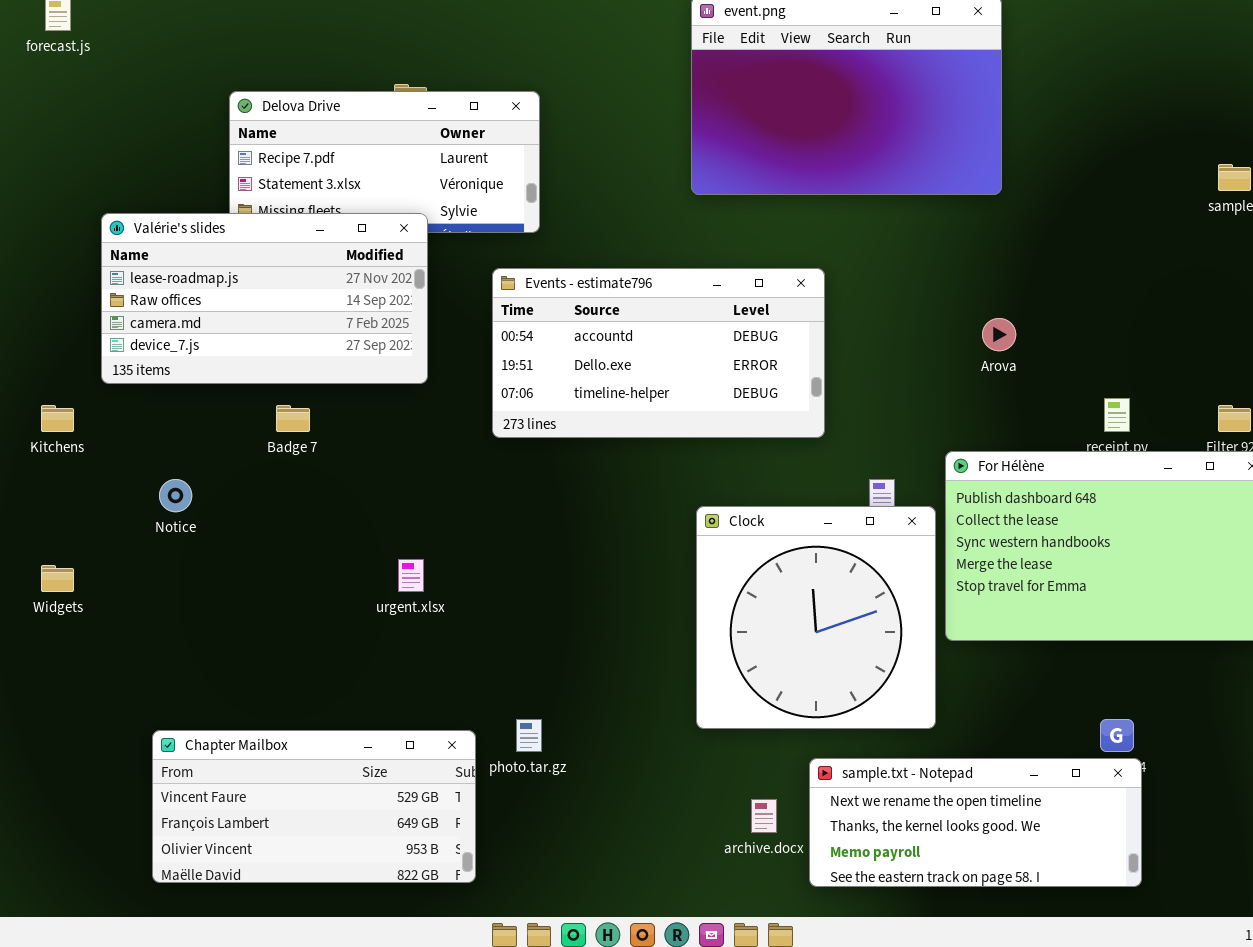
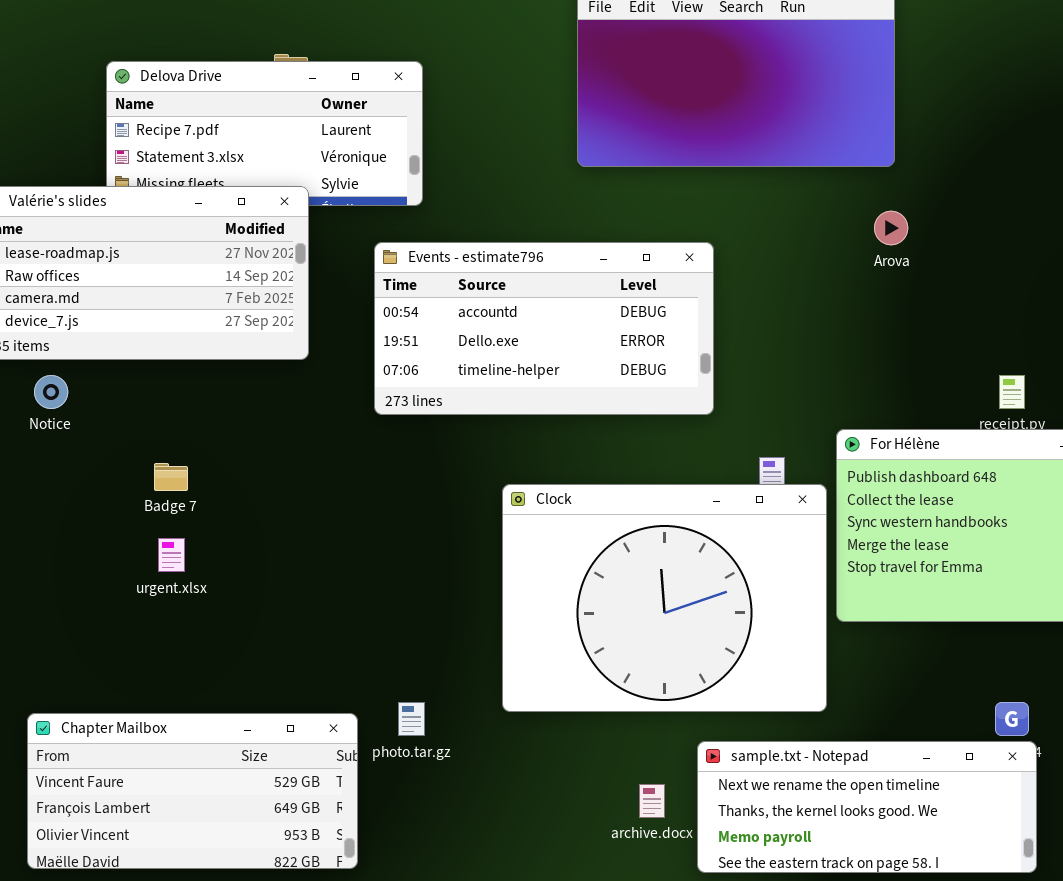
Arova: [982,318,1016,351] -> [874,211,908,245], moved
Badge 7: [276,405,310,432] -> [154,463,188,491], moved
Notice: [159,479,192,512] -> [34,375,68,409], moved
Clock: [696,506,936,729] -> [502,484,827,712], resized
urgent.xlsx: [398,559,424,592] -> [158,538,185,572], moved

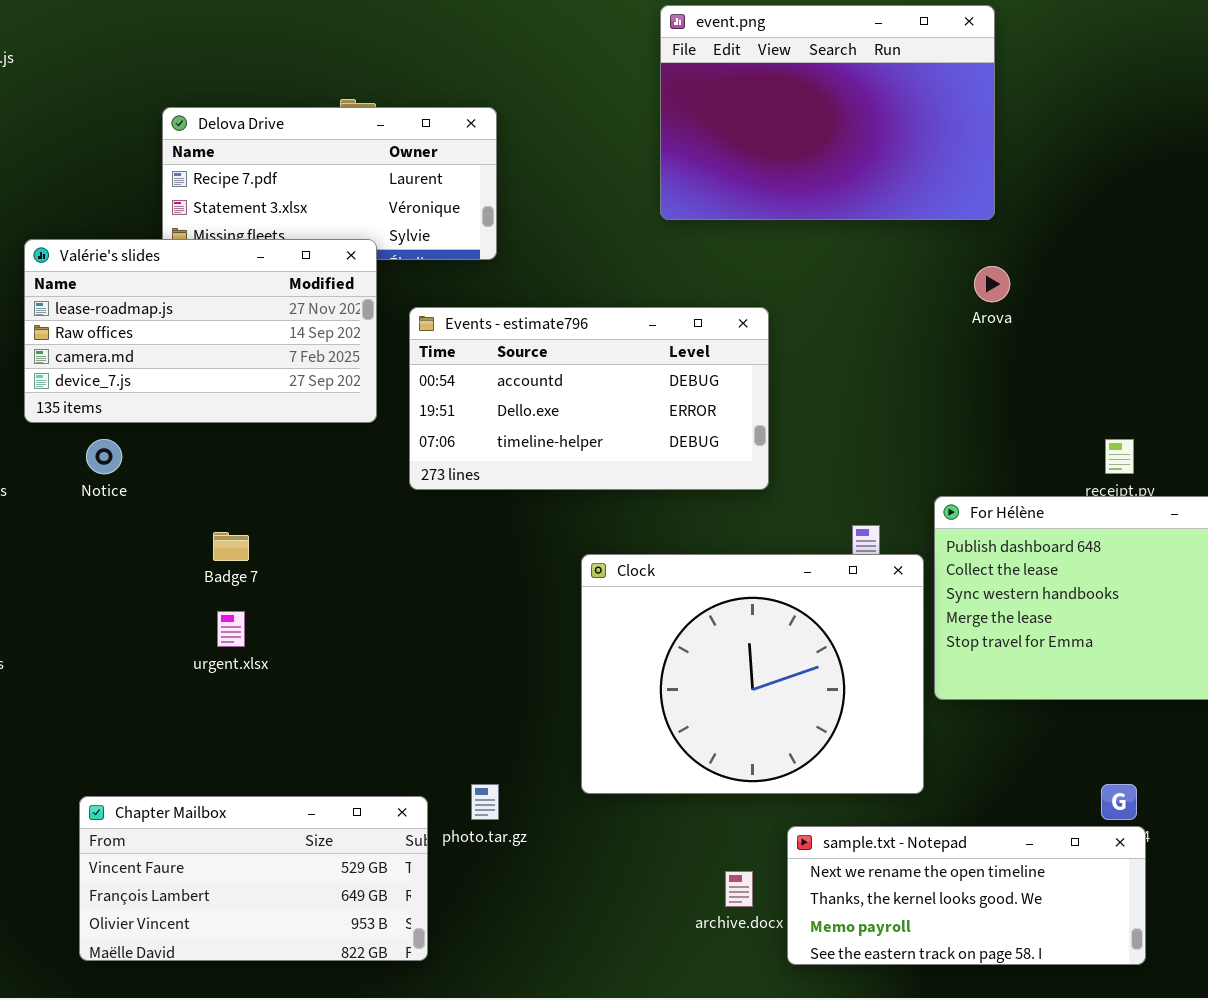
Events - estimate796: [374,242,714,415] -> [409,307,769,490], moved

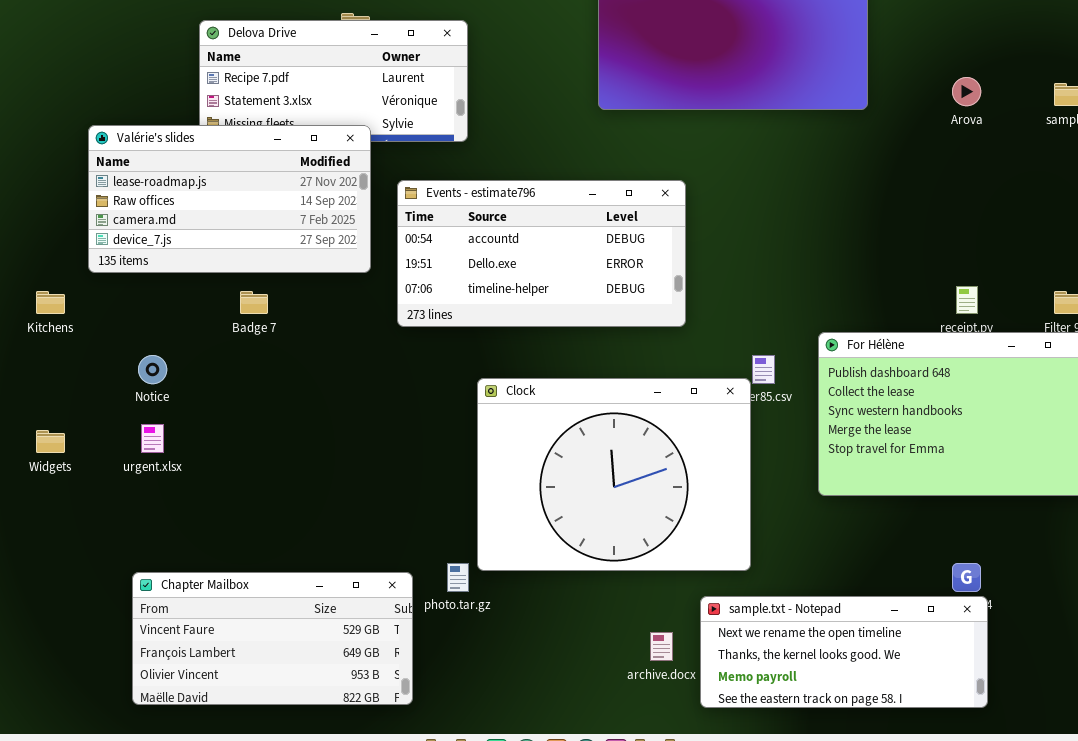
Arova: [974,266,1010,302] -> [952,77,981,106], moved
Notice: [86,439,122,474] -> [138,355,167,384], moved
Badge 7: [213,532,249,561] -> [240,291,268,314], moved
Clock: [581,554,924,794] -> [477,378,751,571], moved
urgent.xlsx: [217,611,245,647] -> [141,424,164,453], moved

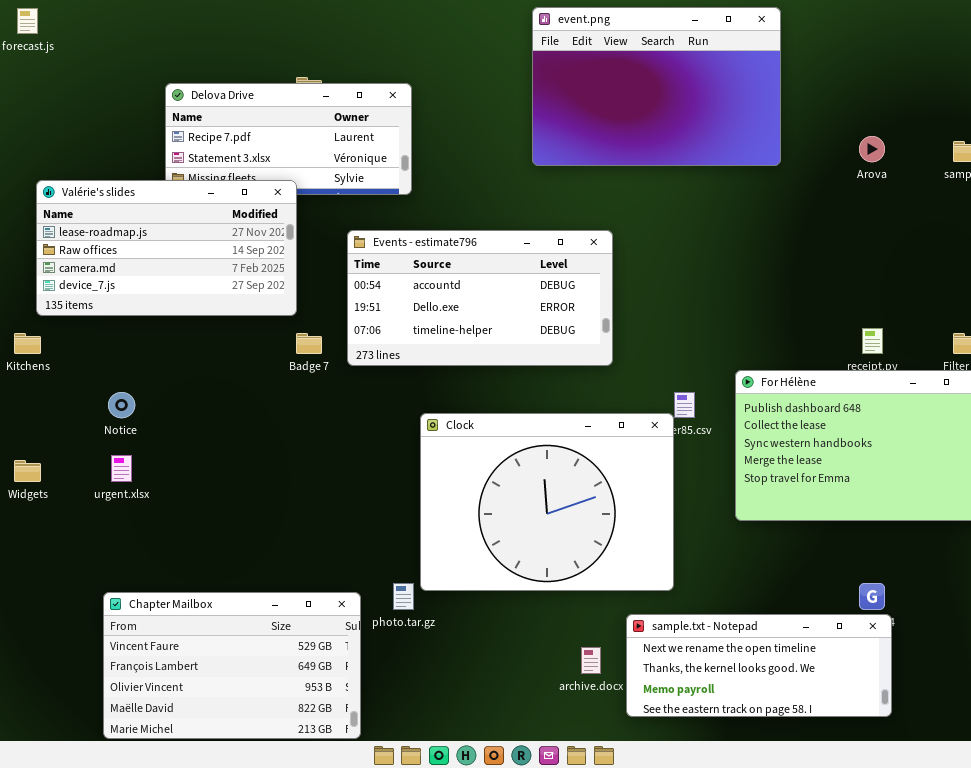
Valérie's slides: [88,125,371,273] -> [36,180,297,316], moved
Badge 7: [240,291,268,314] -> [296,333,322,354], moved
Chapter Mailbox: [132,572,413,705] -> [103,592,361,739], resized

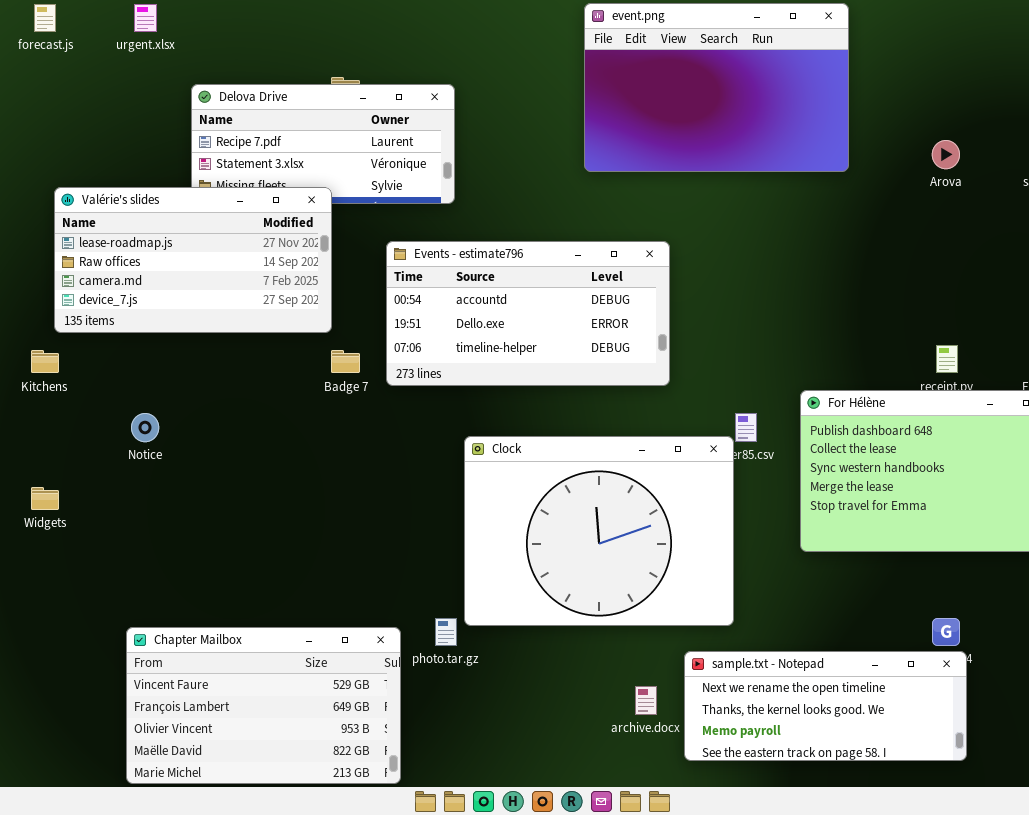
urgent.xlsx: [111,455,132,482] -> [134,4,157,32], moved

